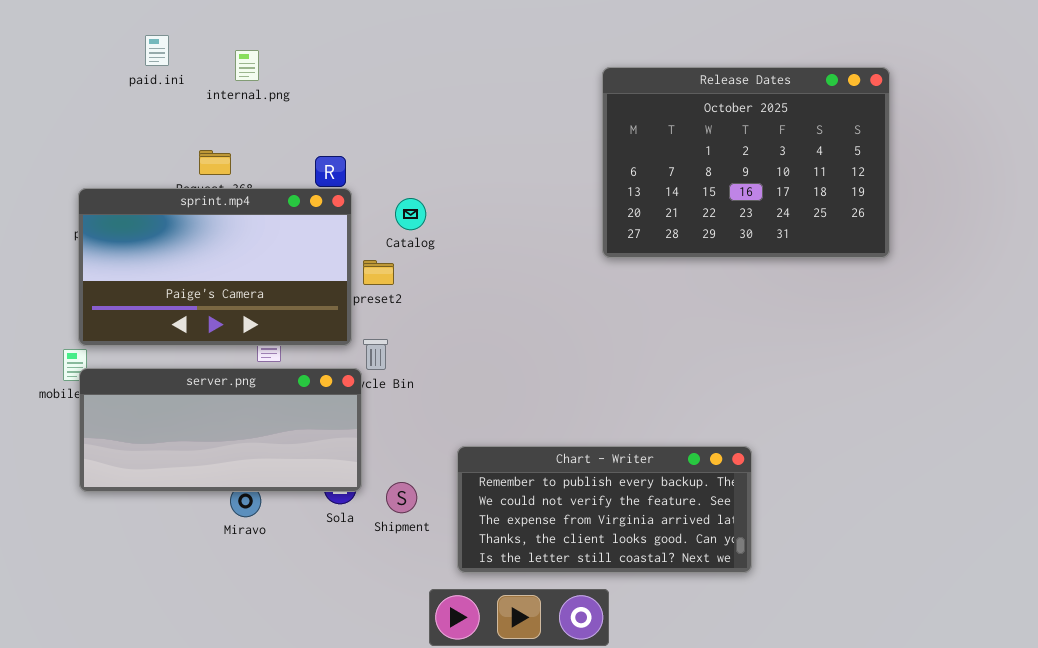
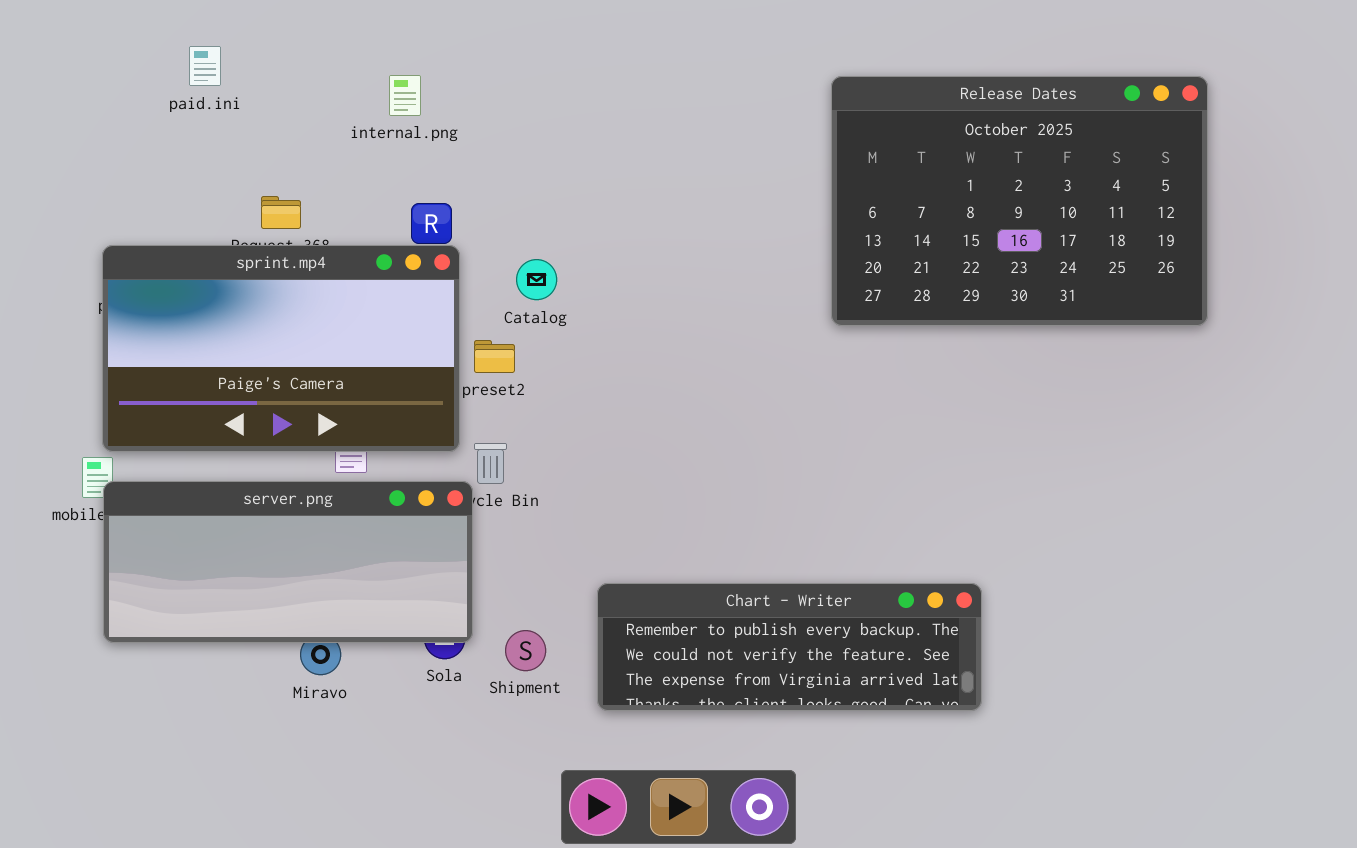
internal.png: [235,50,259,81] -> [389,75,421,116], moved
Release Dates: [602,67,890,258] -> [831,76,1208,326], moved
Chart - Writer: [457,446,752,573] -> [597,583,982,711], resized

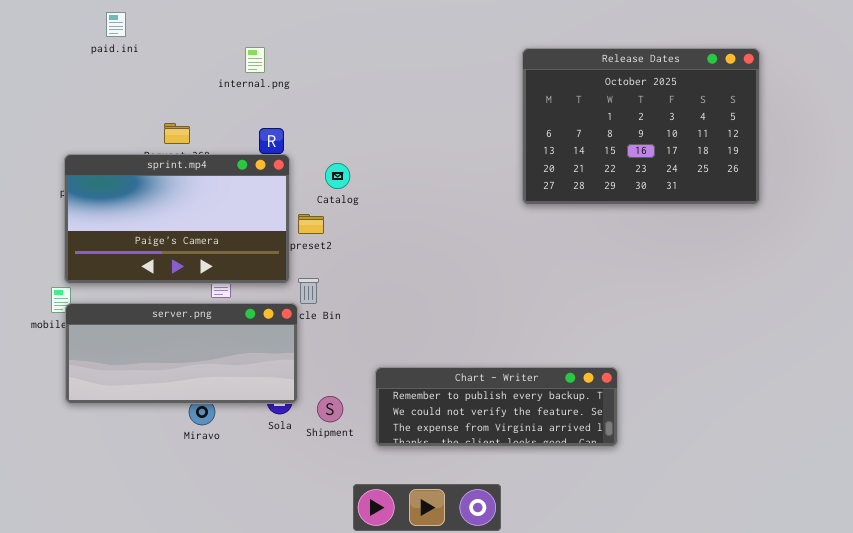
paid.ini: [189,46,221,86] -> [106,12,126,37], moved

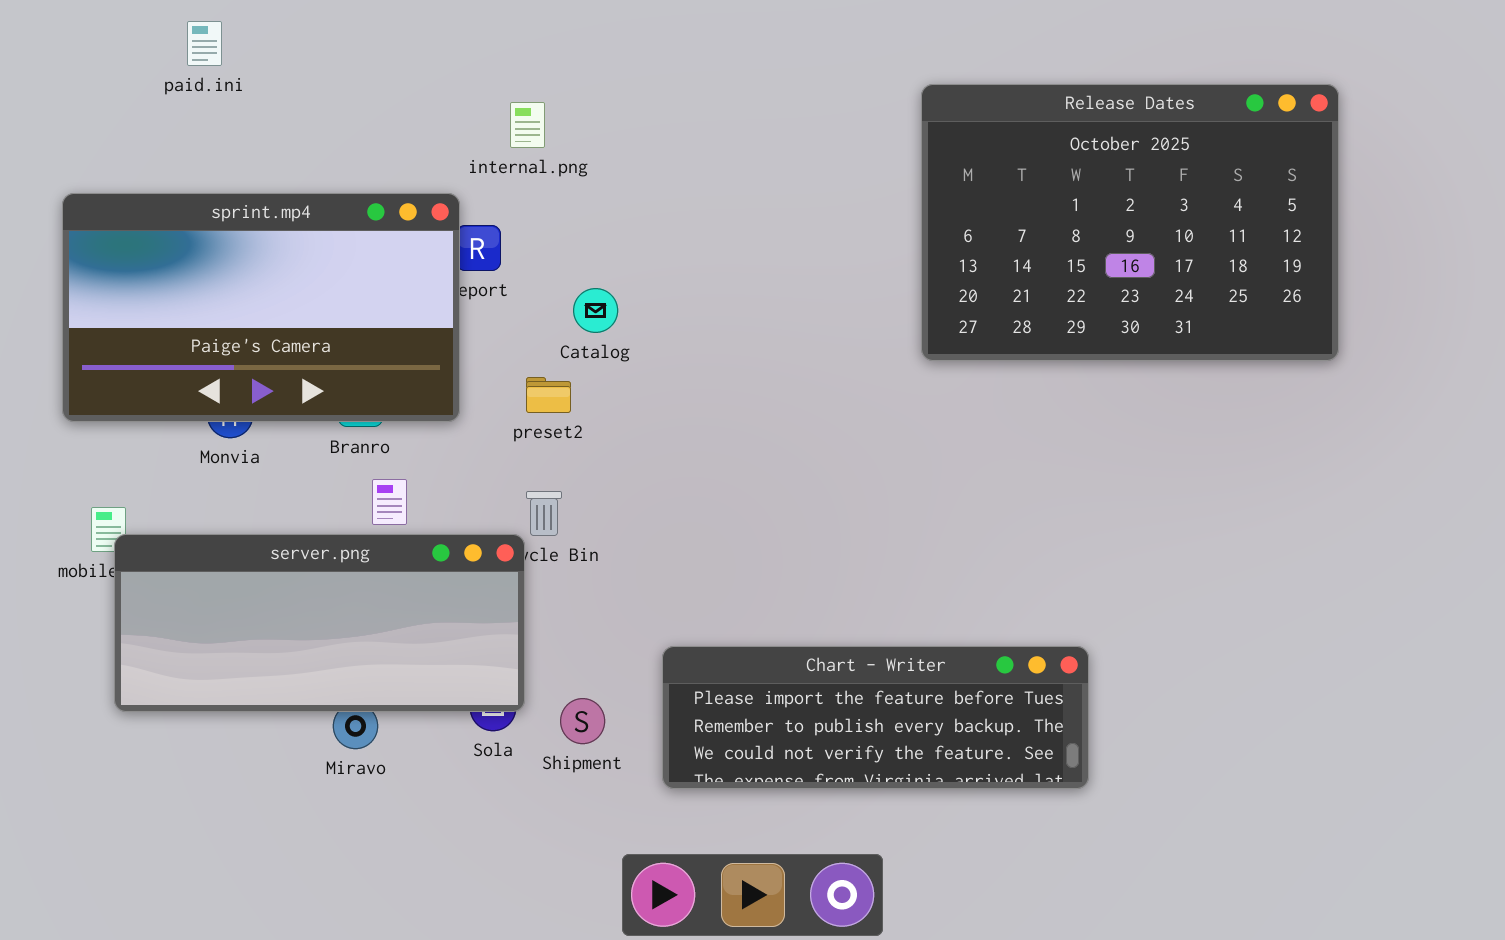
internal.png: [245,47,265,73] -> [510,102,545,148], moved
sprint.mp4: [64,154,290,284] -> [62,193,460,422], moved
Chart - Writer: [375,367,618,447] -> [662,646,1089,789], scrolled up 1 row

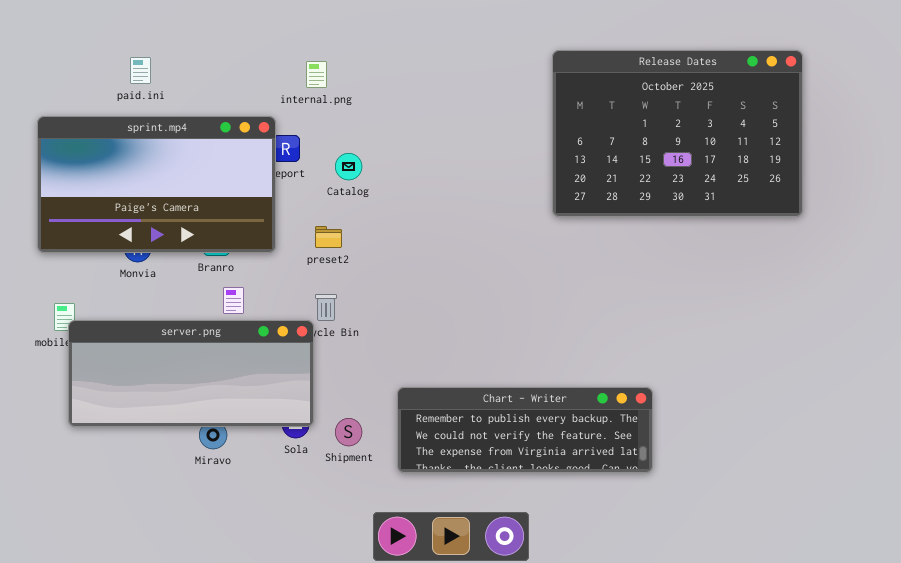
paid.ini: [187,21,222,66] -> [130,57,151,84], moved
Catalog: [573,288,618,333] -> [335,153,362,180], moved
Chart - Writer: [662,646,1089,789] -> [397,387,653,473], scrolled down 1 row

